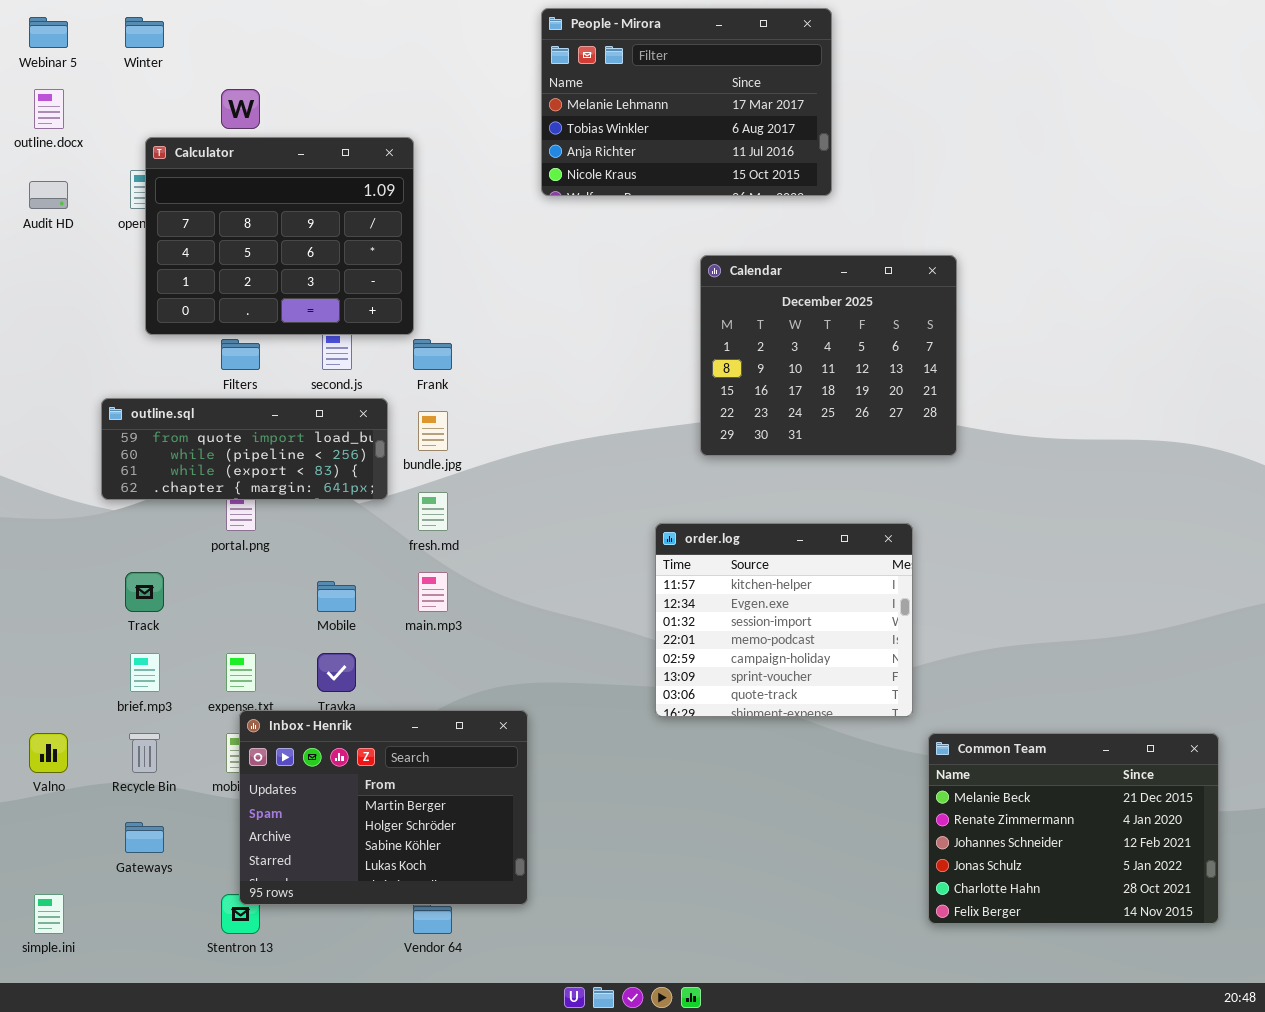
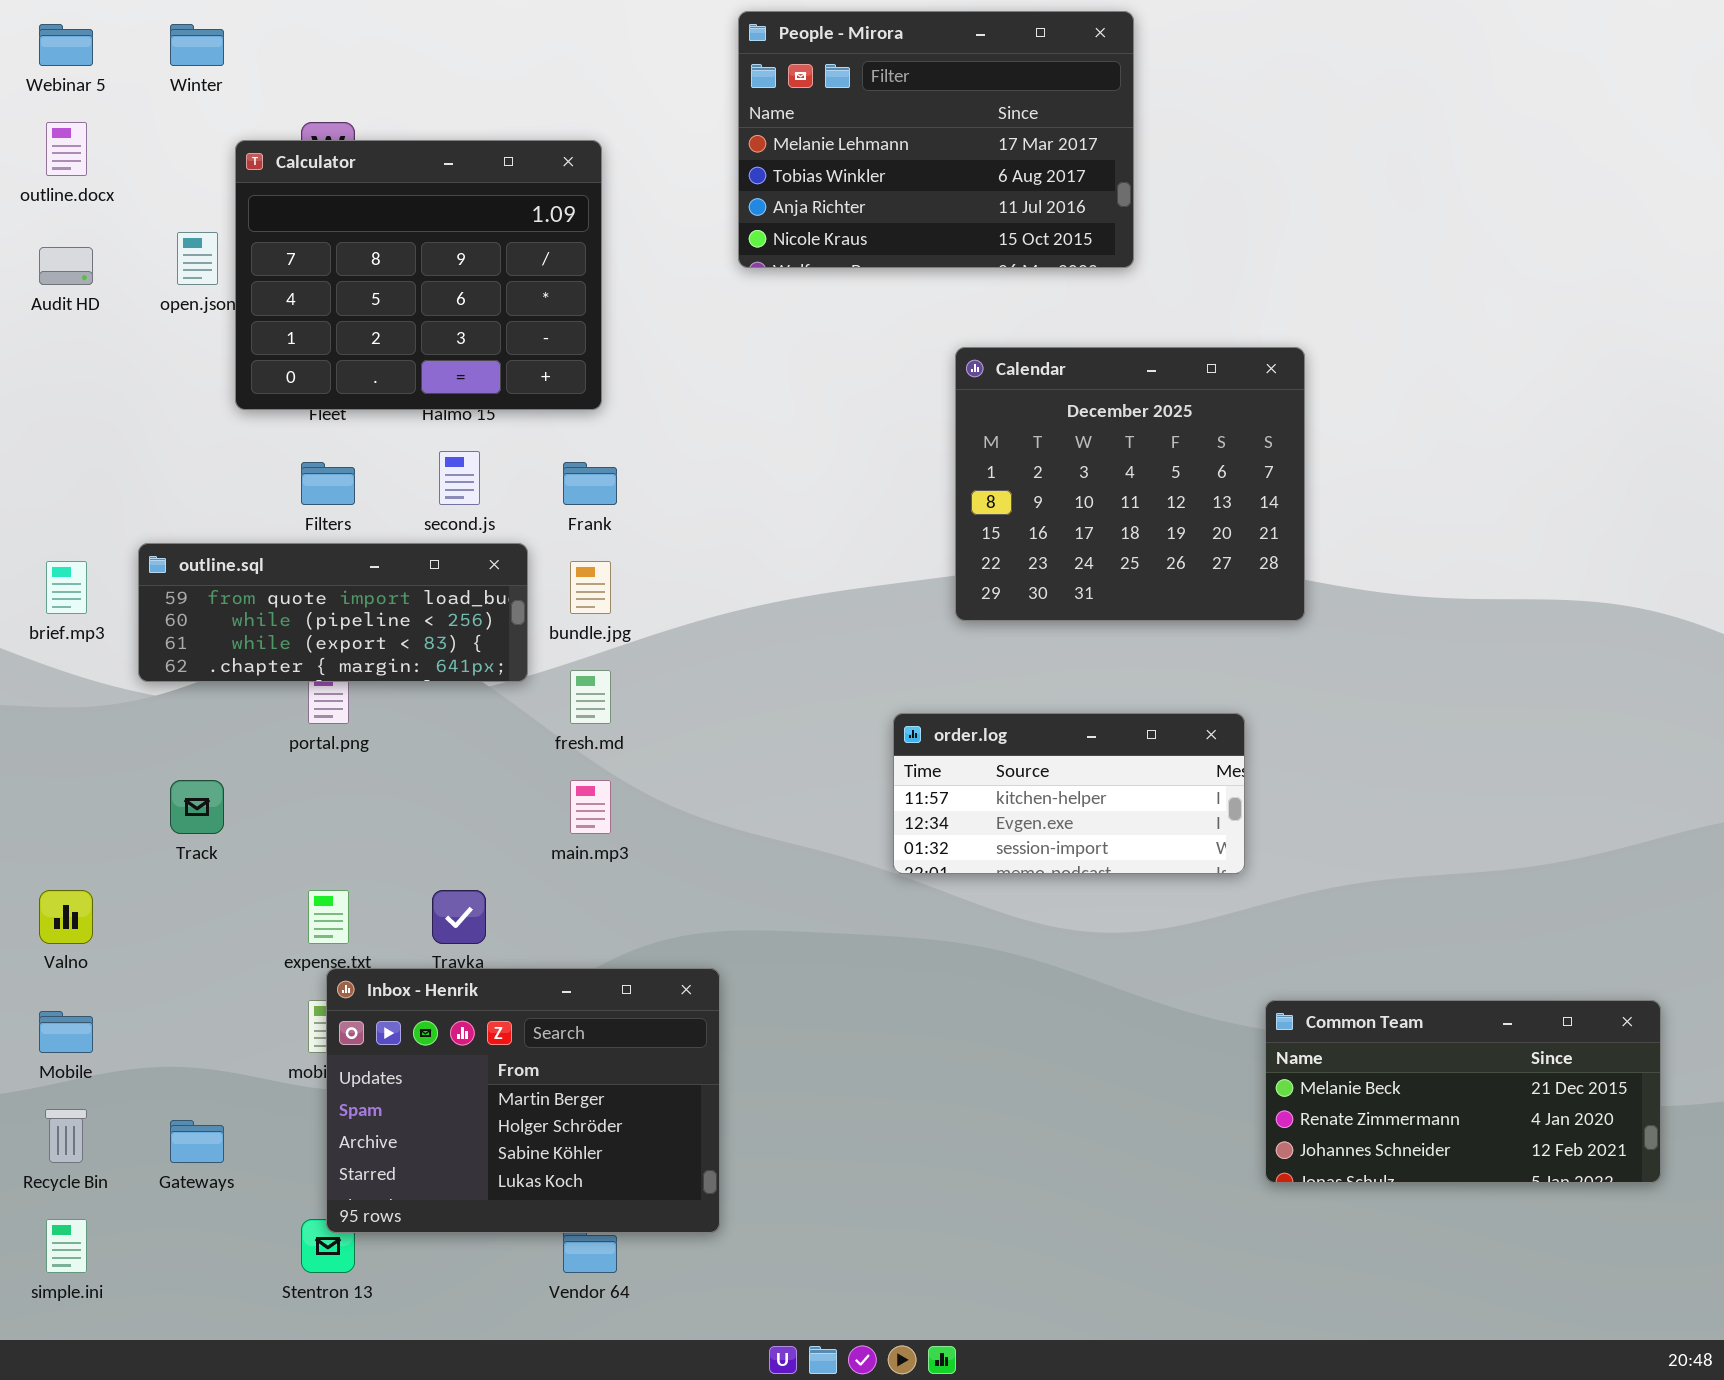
Calculator: [145,137,414,335] -> [235,140,602,410], moved
order.log: [655,523,913,717] -> [893,713,1245,874], resized
Mobile: [317,581,356,612] -> [39,1011,93,1053], moved
brief.mp3: [130,653,160,692] -> [46,561,87,614], moved
Valno: [29,733,68,773] -> [39,890,93,944], moved
Recycle Bin: [129,733,160,773] -> [45,1109,87,1163], moved
Common Team: [928,733,1219,924] -> [1265,1000,1661,1183], resized

